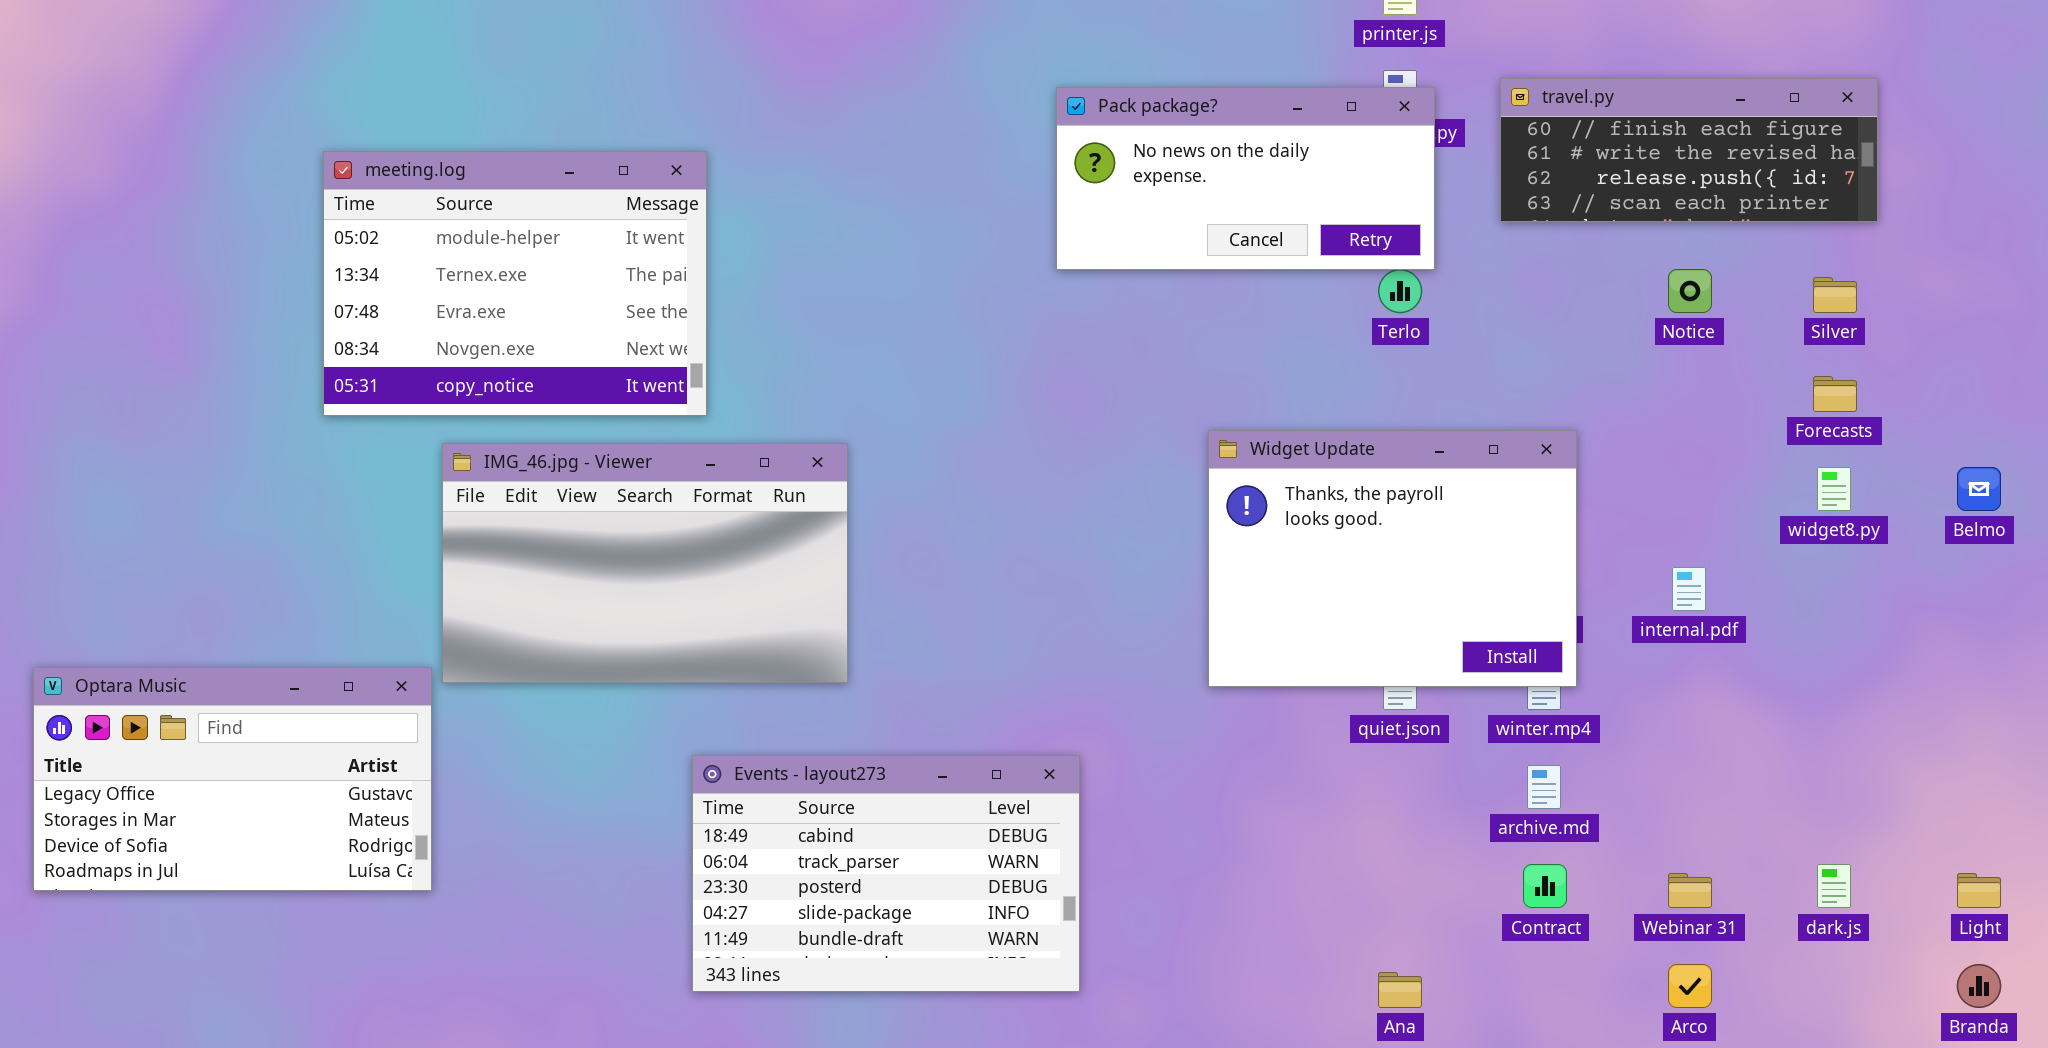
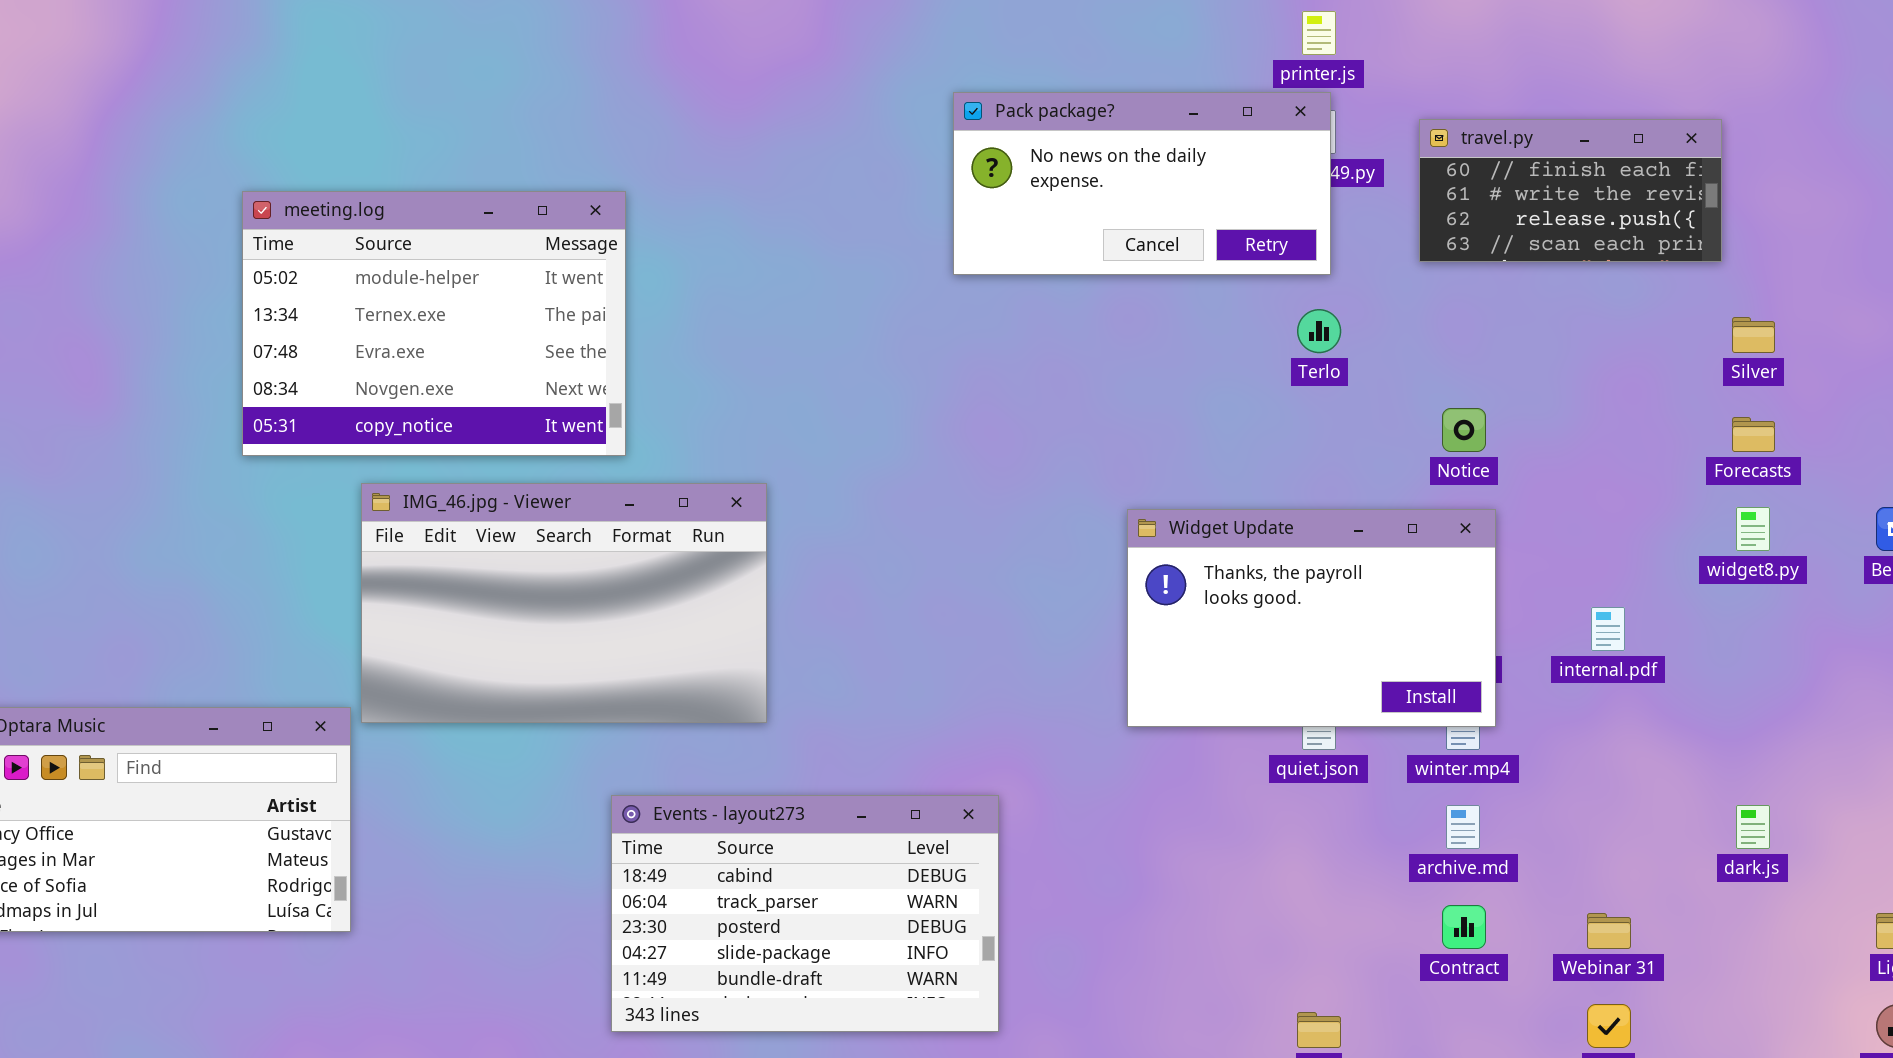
travel.py: [1500,78,1878,222] -> [1419,119,1722,262], resized
Pack package?: [1056,87,1435,270] -> [953,92,1331,275], moved
Notice: [1668,269,1712,313] -> [1442,408,1486,452], moved
Widget Update: [1208,430,1577,687] -> [1127,509,1496,727], resized
dark.js: [1817,864,1851,908] -> [1736,805,1770,849], moved

